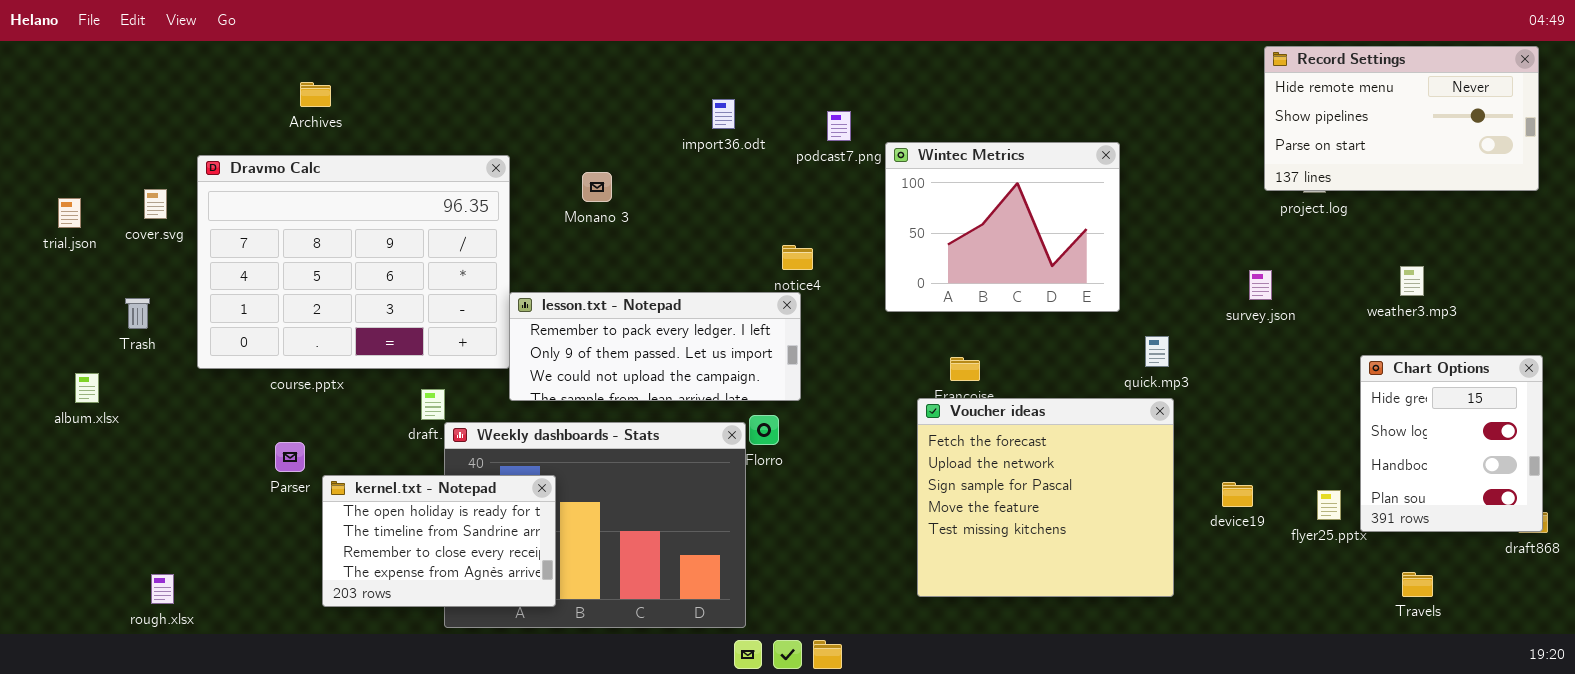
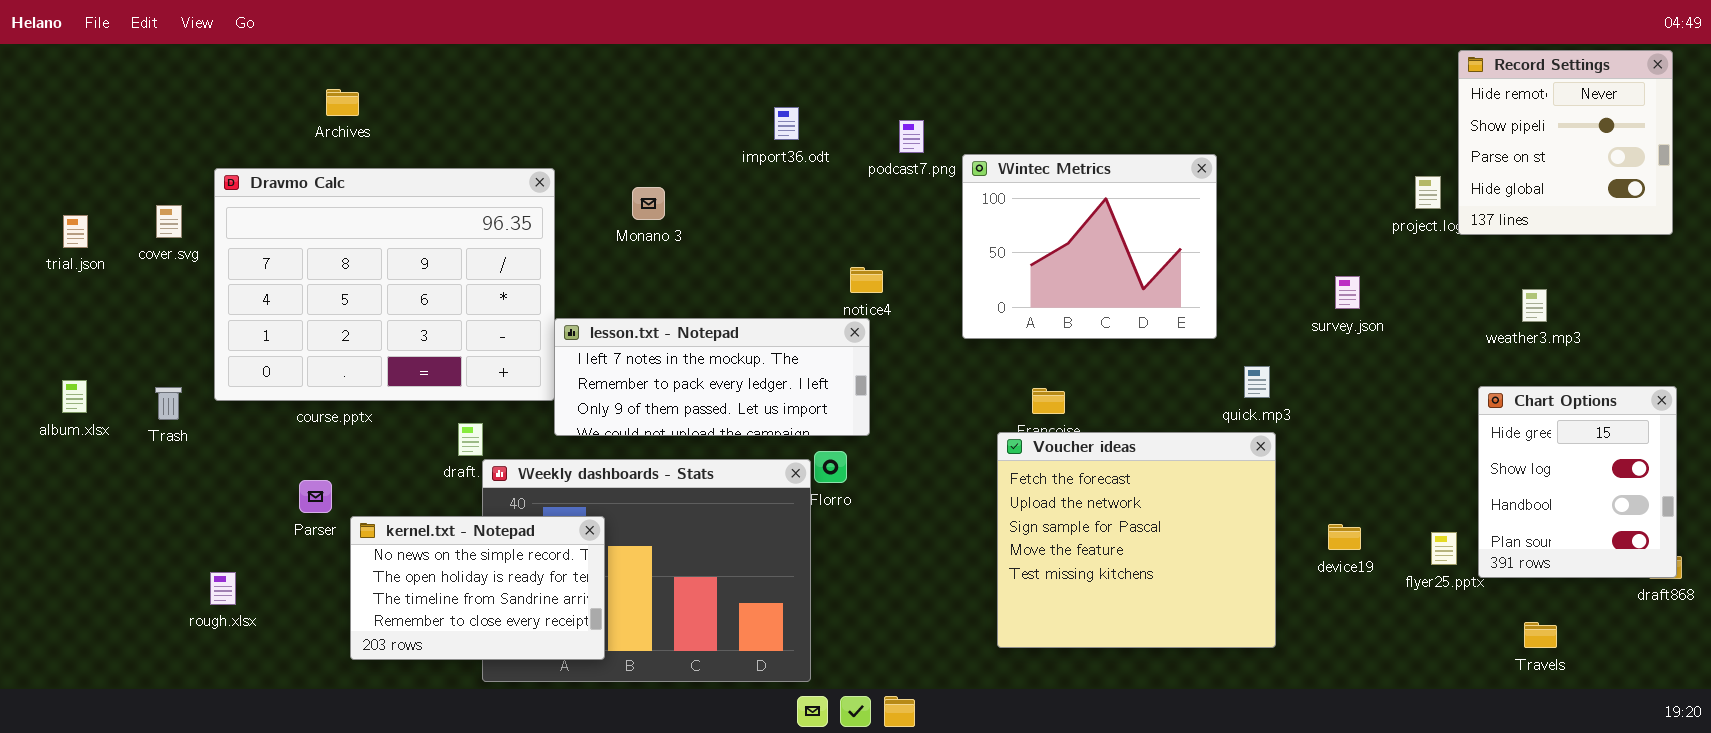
Record Settings: [1264,46,1539,191] -> [1458,50,1673,235], resized
survey.json: [1249,270,1272,300] -> [1335,276,1360,309], moved
lesson.txt - Notepad: [509,292,801,401] -> [554,318,870,436], scrolled up 1 row
Trash: [125,298,150,329] -> [155,387,182,420], moved
album.xlsx: [75,373,99,403] -> [62,380,87,413], moved
kernel.txt - Notepad: [322,475,556,607] -> [350,516,605,660], scrolled up 1 row
rough.xlsx: [151,574,174,604] -> [210,572,236,605], moved

